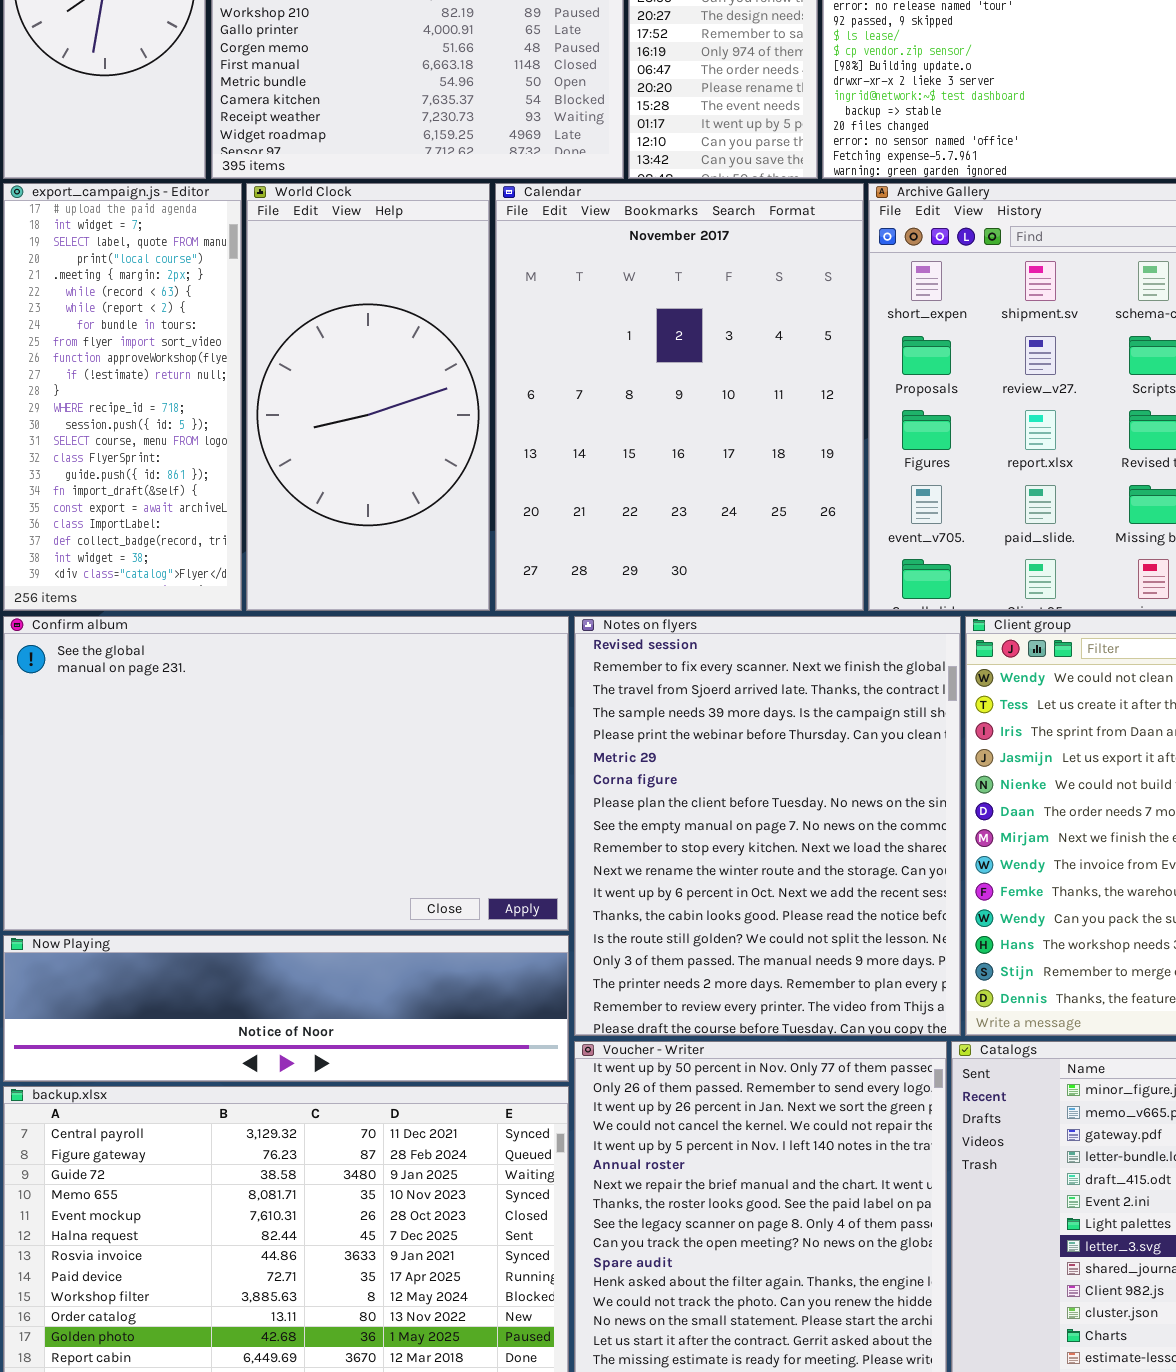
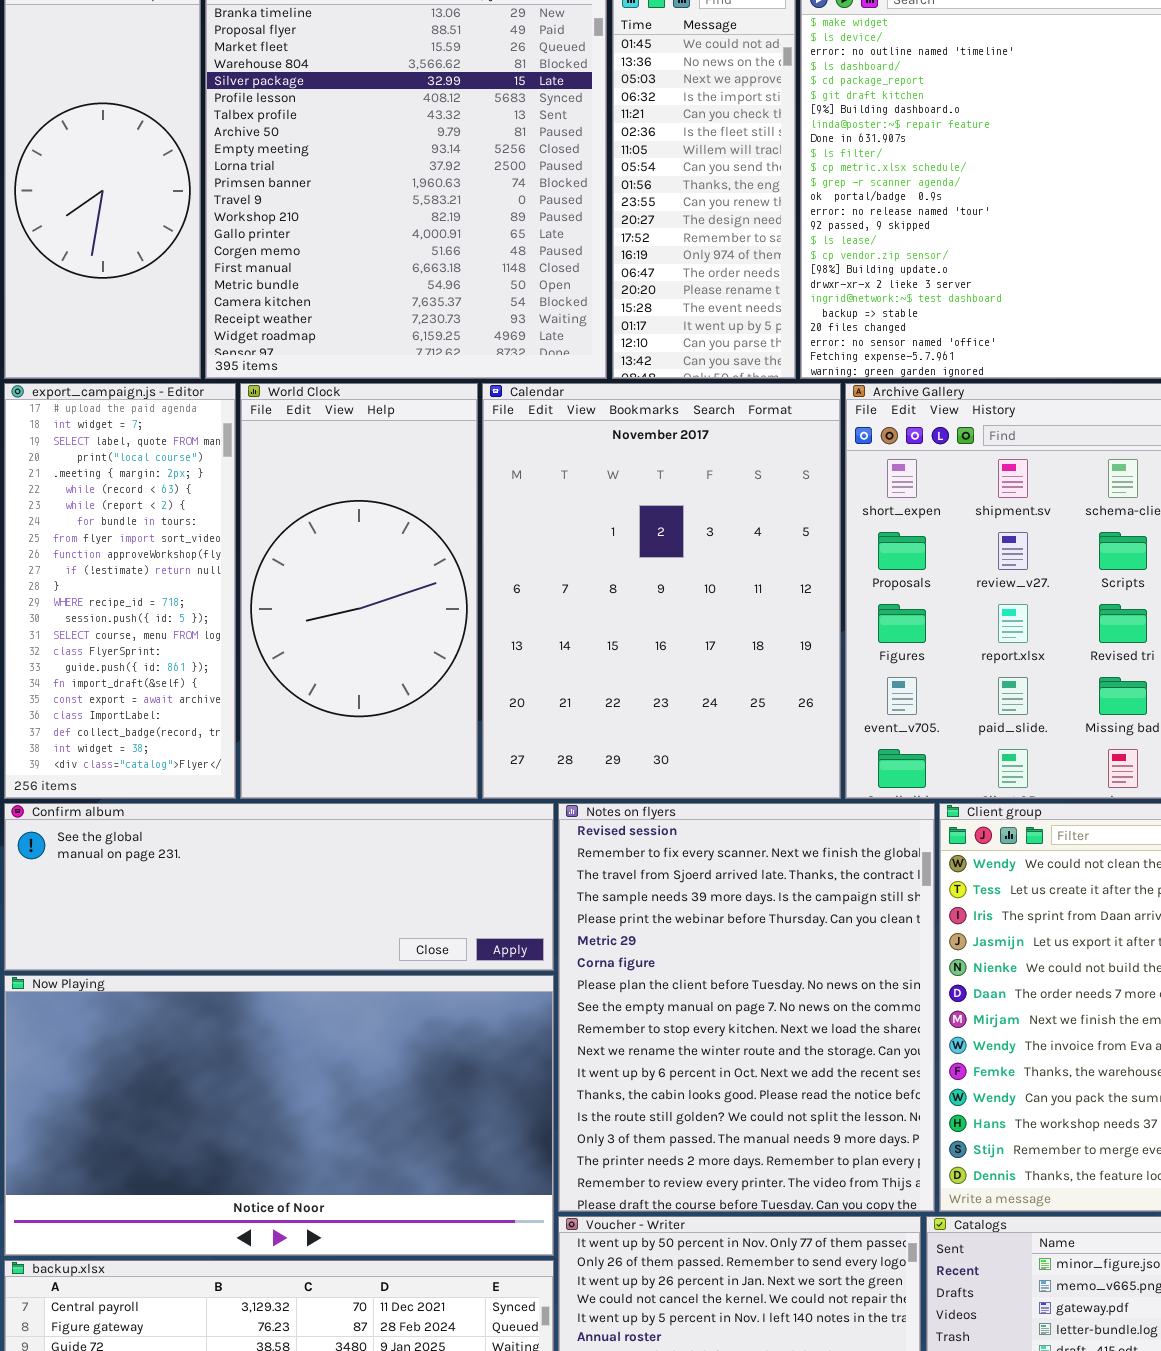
Confirm album: [3,616,569,931] -> [4,803,554,971], resized
Now Playing: [3,935,569,1082] -> [4,975,554,1256], resized

